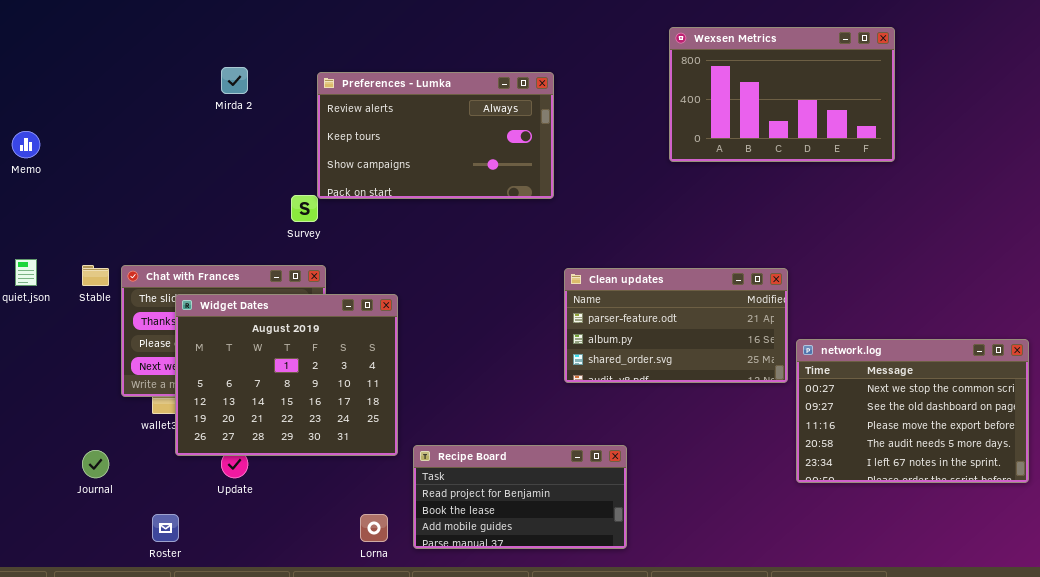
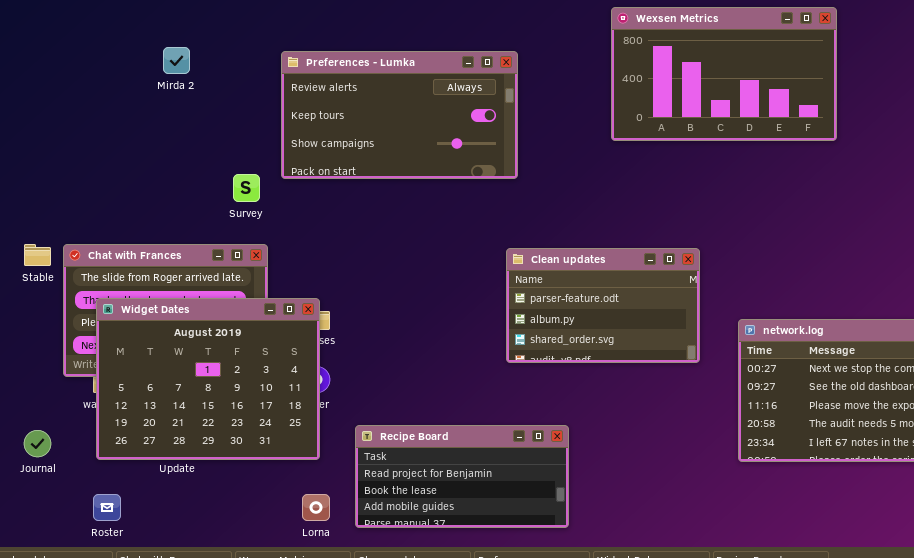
Preferences - Lumka: [317,72,554,199] -> [281,51,518,179], moved
Clean updates: [564,268,788,383] -> [506,248,700,363], resized
Widget Dates: [175,294,398,456] -> [96,298,320,460], moved

